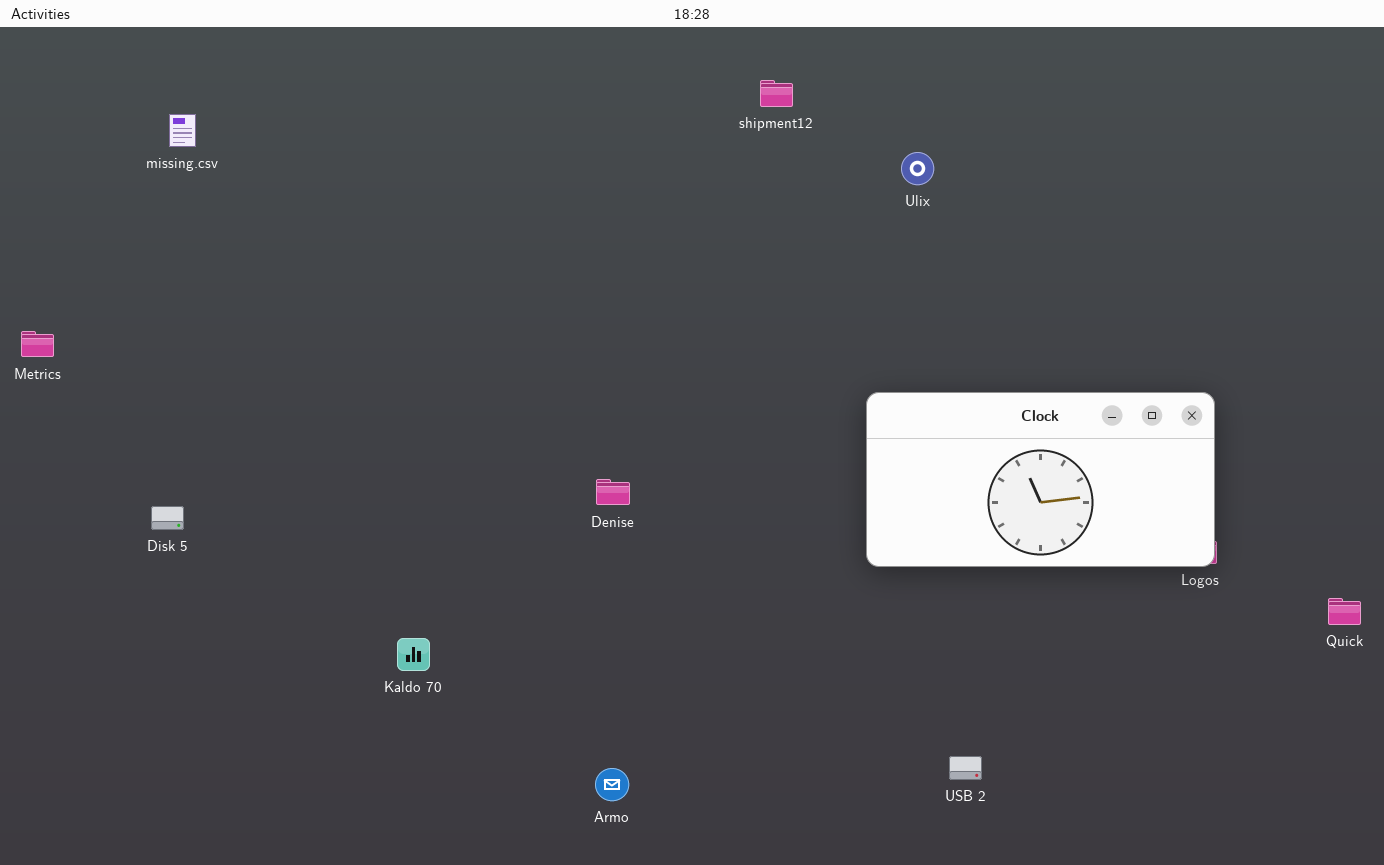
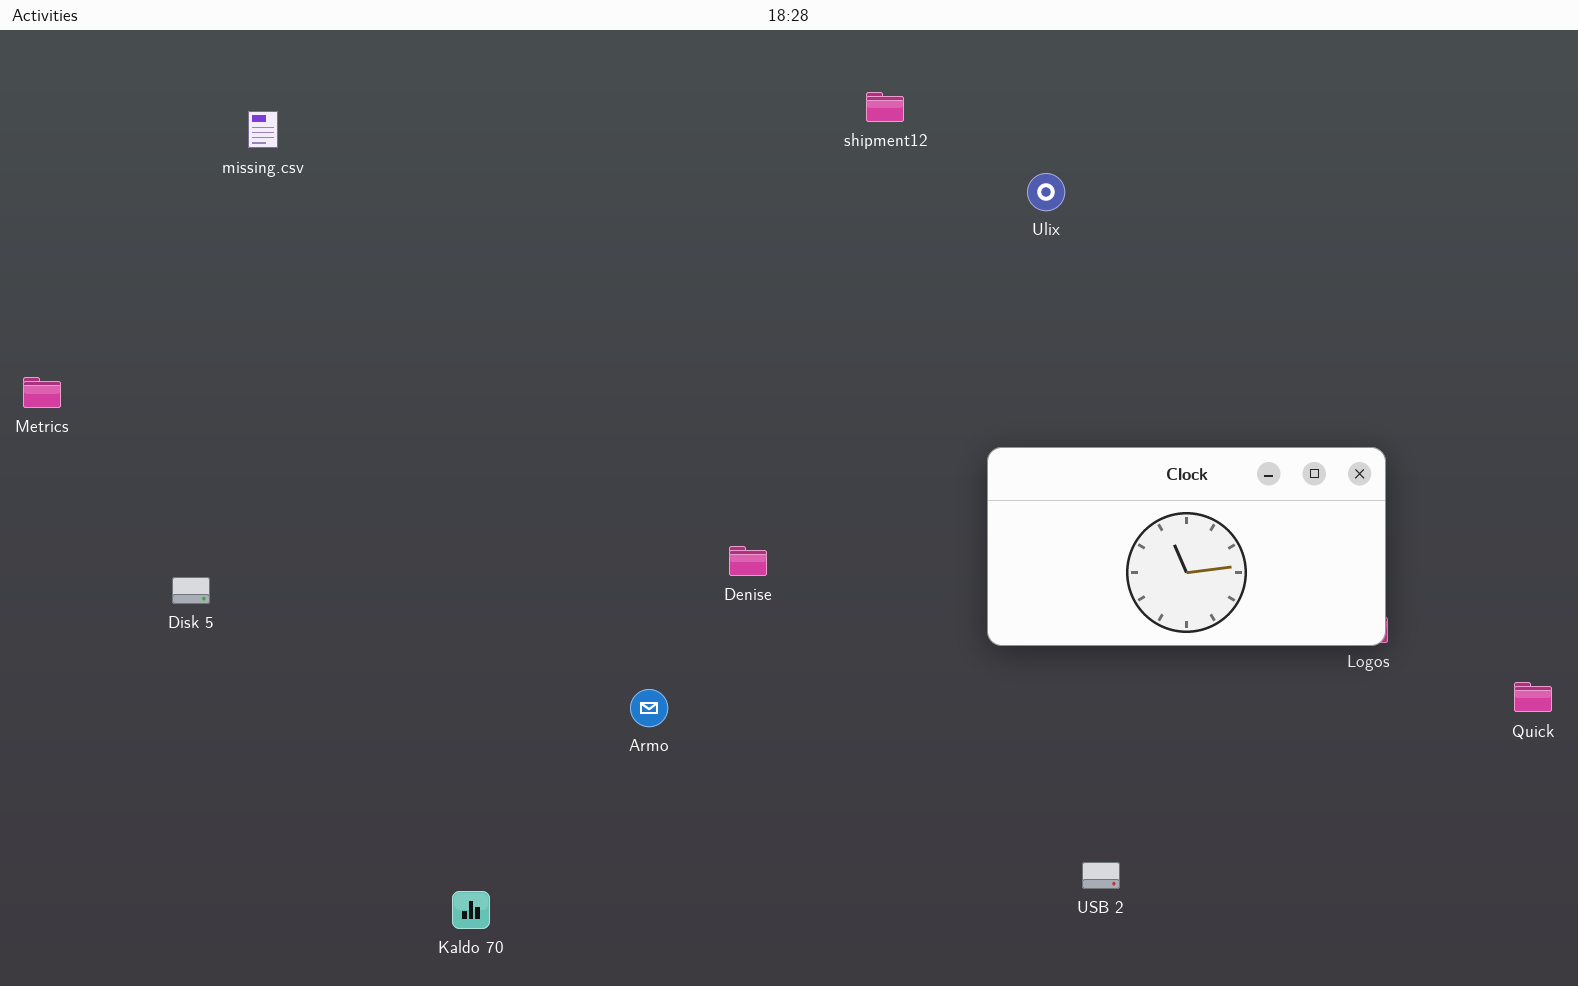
missing.csv: [169,114,196,147] -> [248,111,278,148], moved
Denise: [596,479,630,505] -> [729,546,767,576], moved
Kaldo 70: [397,638,430,671] -> [452,891,490,929], moved
Armo: [595,768,629,801] -> [630,689,668,727], moved

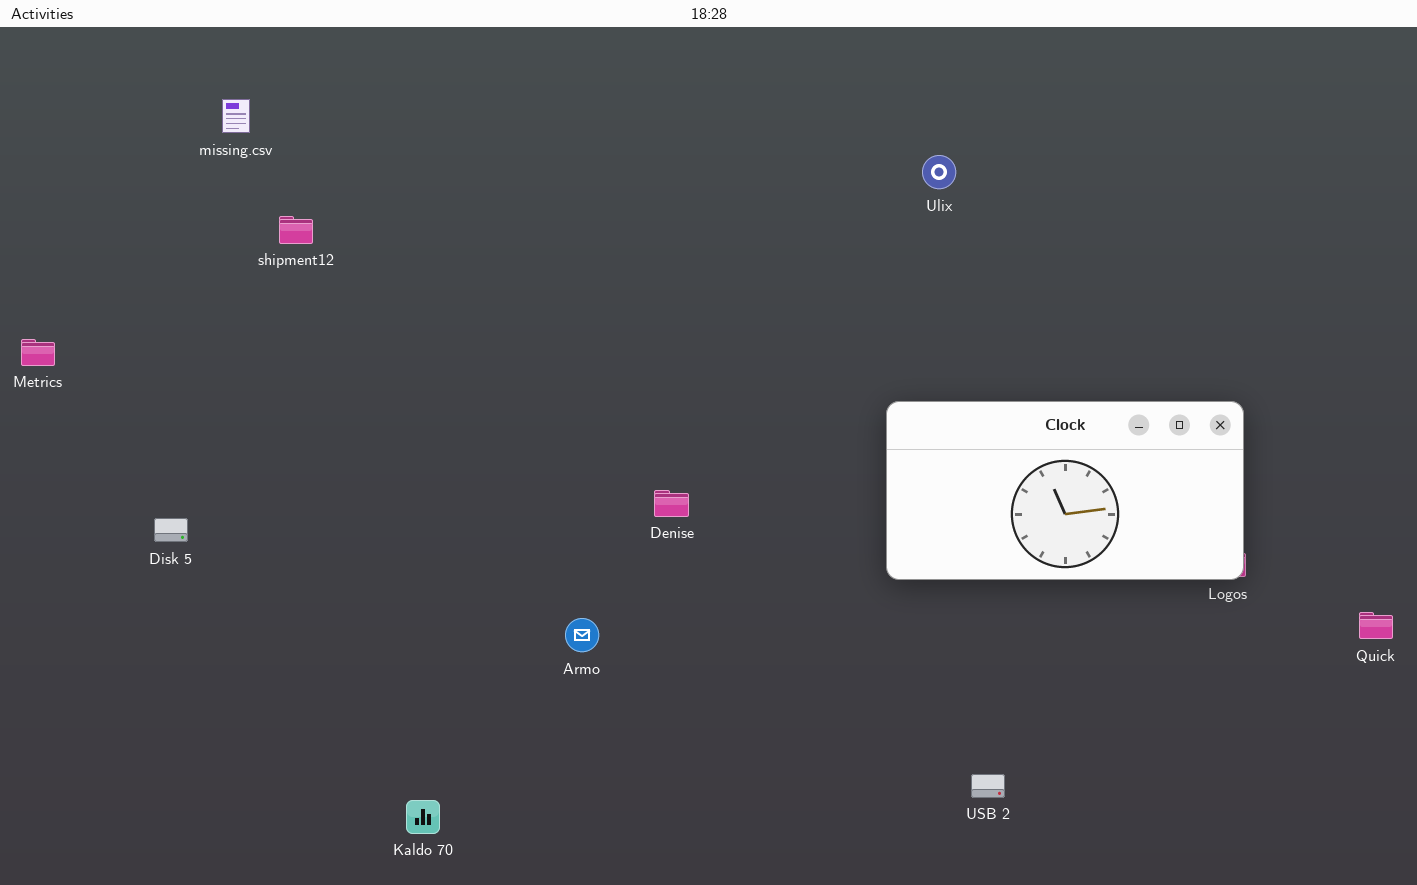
shipment12: [866,92,904,122] -> [279,216,313,244], moved

